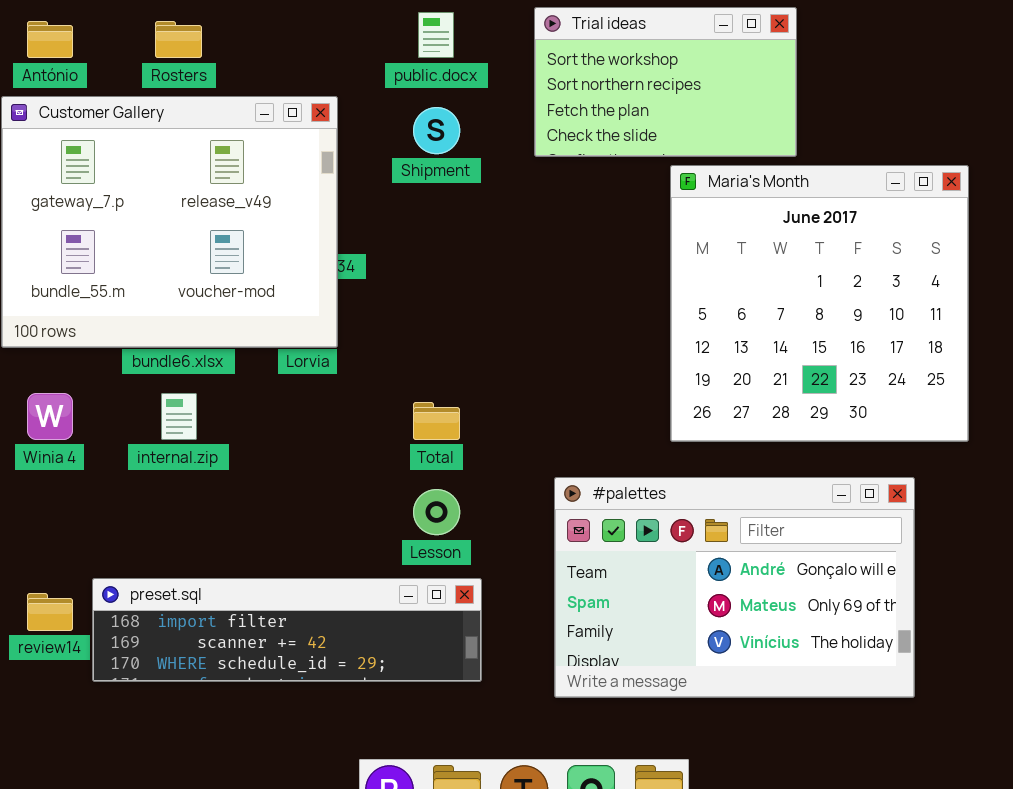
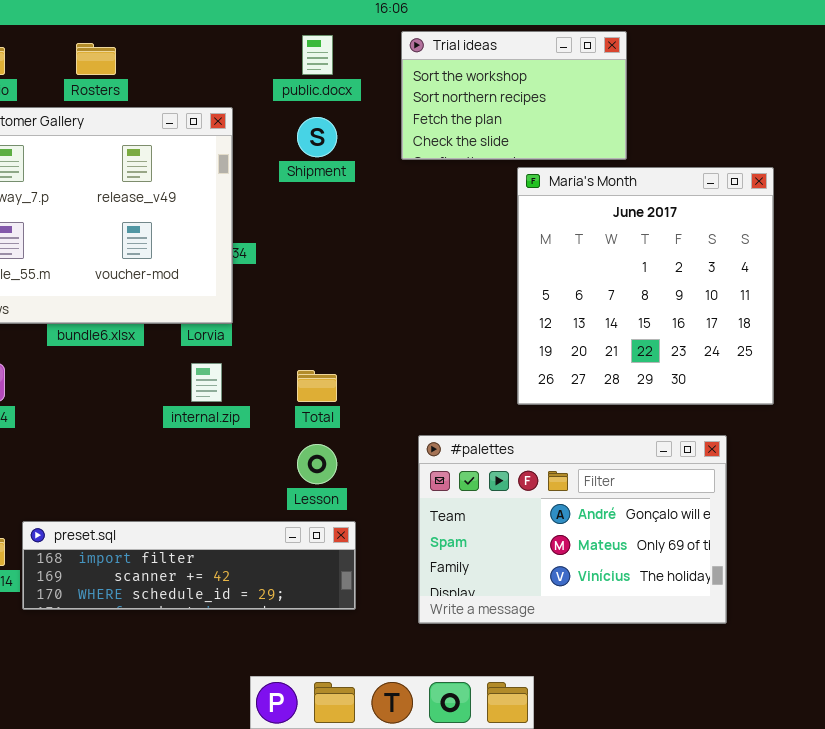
internal.zip: [161,393,197,440] -> [191,363,222,402], moved

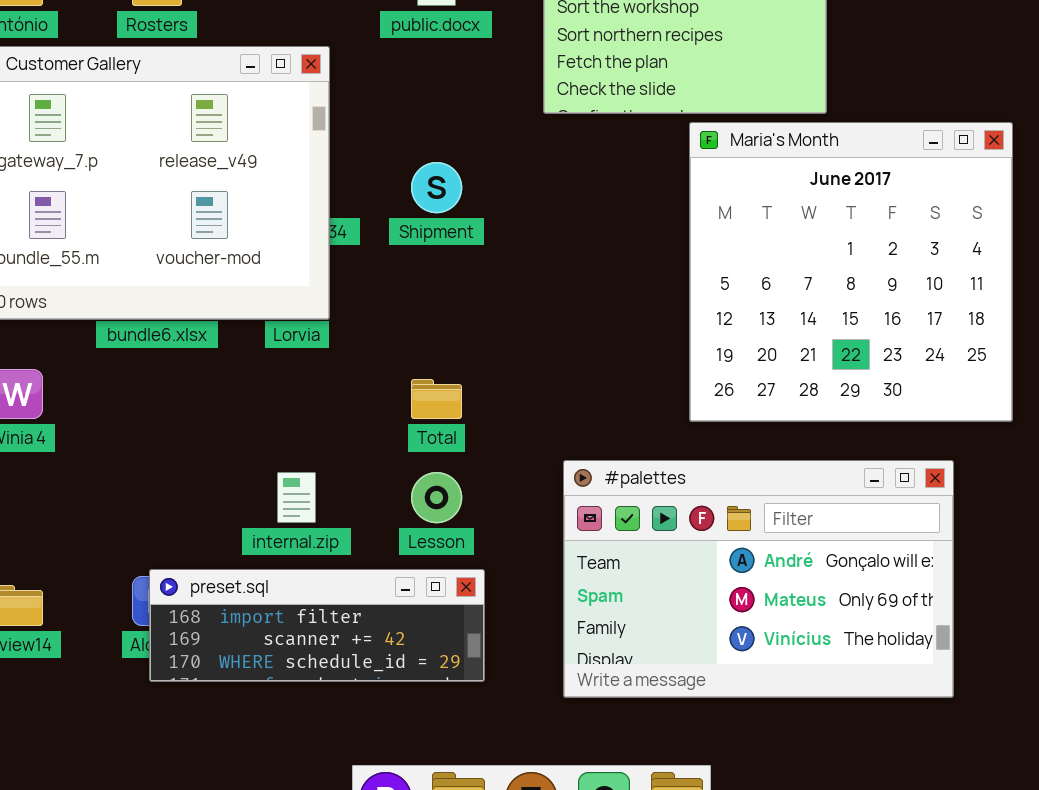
Shipment: [297,117,337,157] -> [411,162,462,213], moved
internal.zip: [191,363,222,402] -> [277,472,316,523], moved
preset.sql: [22,521,356,610] -> [149,569,485,682], resized

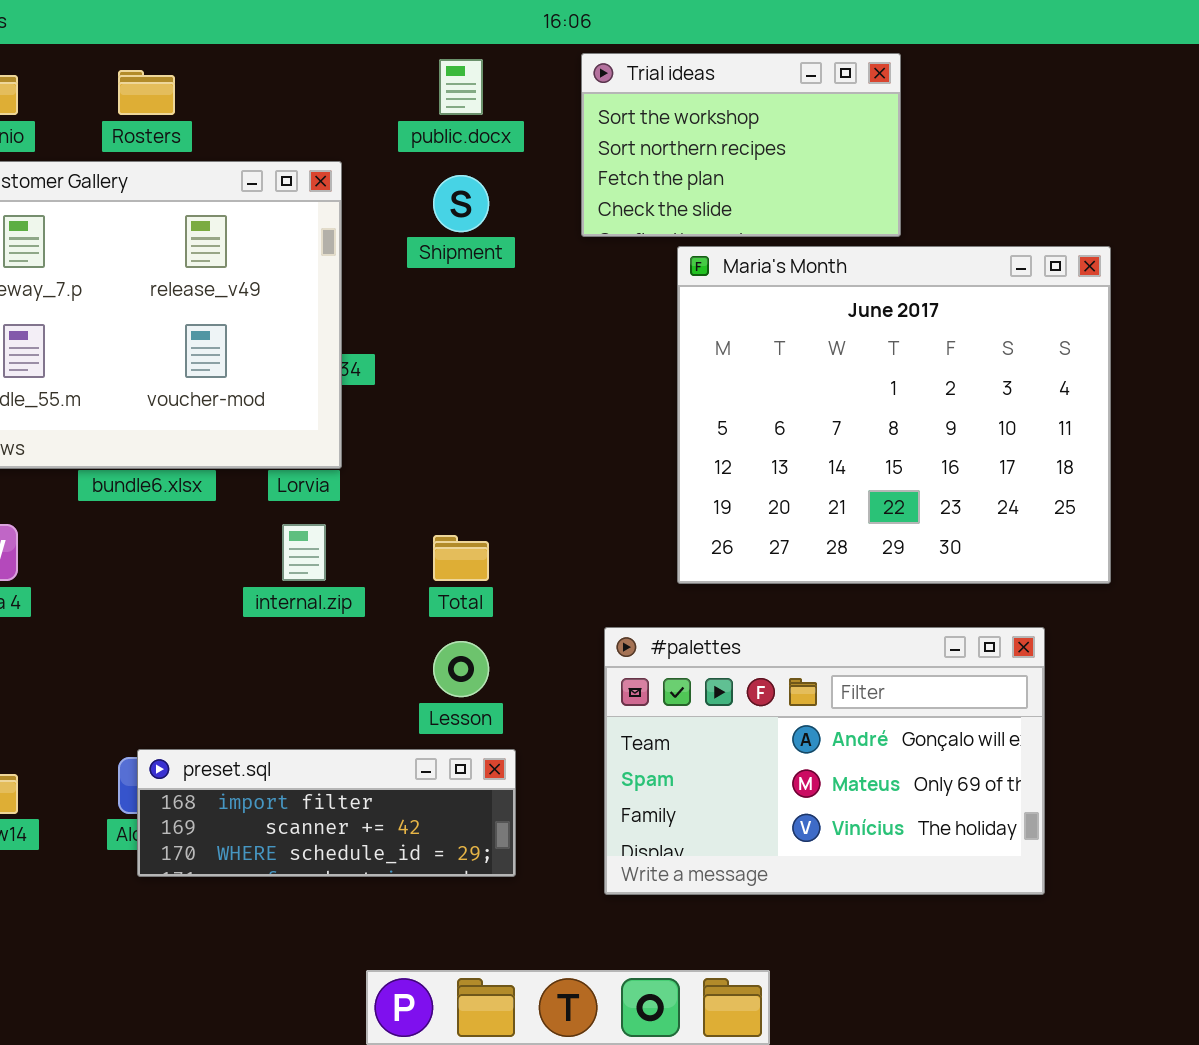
Maria's Month: [689,122,1013,422] -> [677,246,1111,584], resized
Shipment: [411,162,462,213] -> [433,175,489,232], moved
internal.zip: [277,472,316,523] -> [282,524,326,581], moved

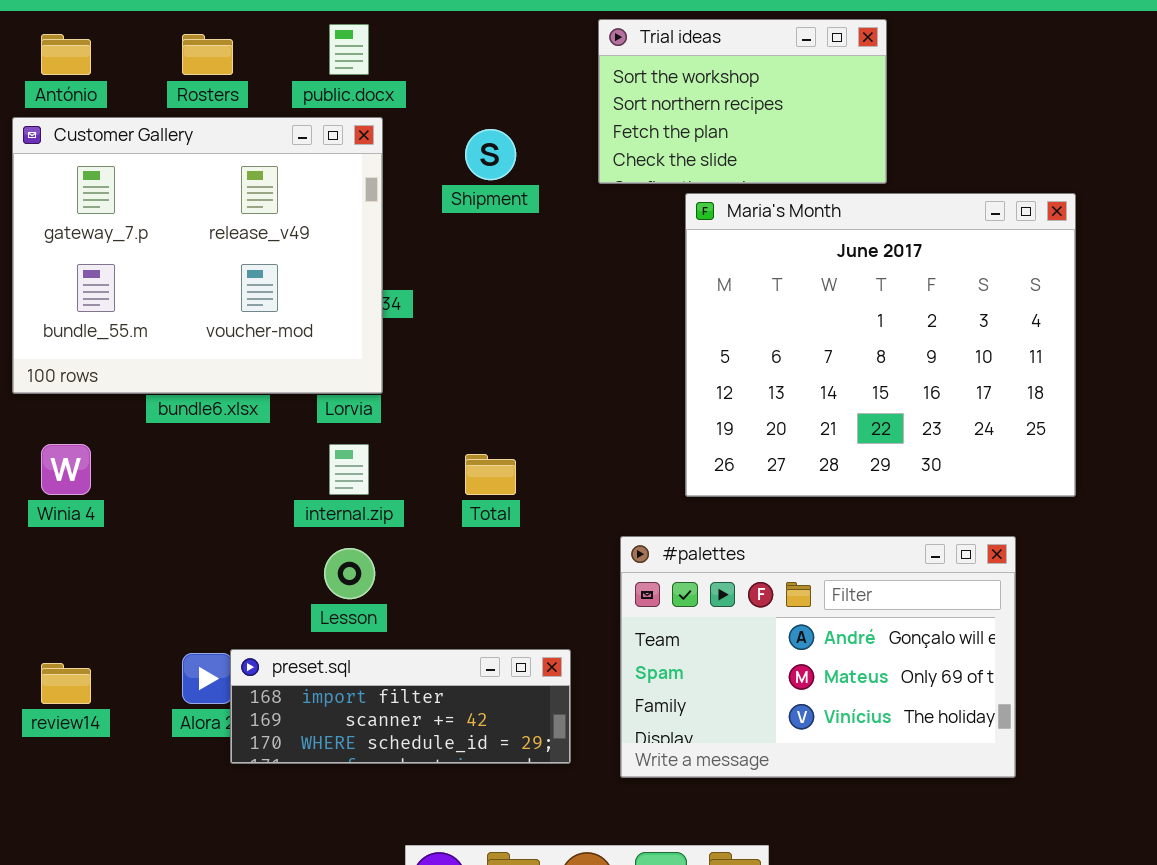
public.docx: [439,59,483,115] -> [329,24,369,75], moved
Lesson: [433,641,489,697] -> [324,548,375,599], moved
preset.sql: [137,749,516,877] -> [230,649,571,764], moved

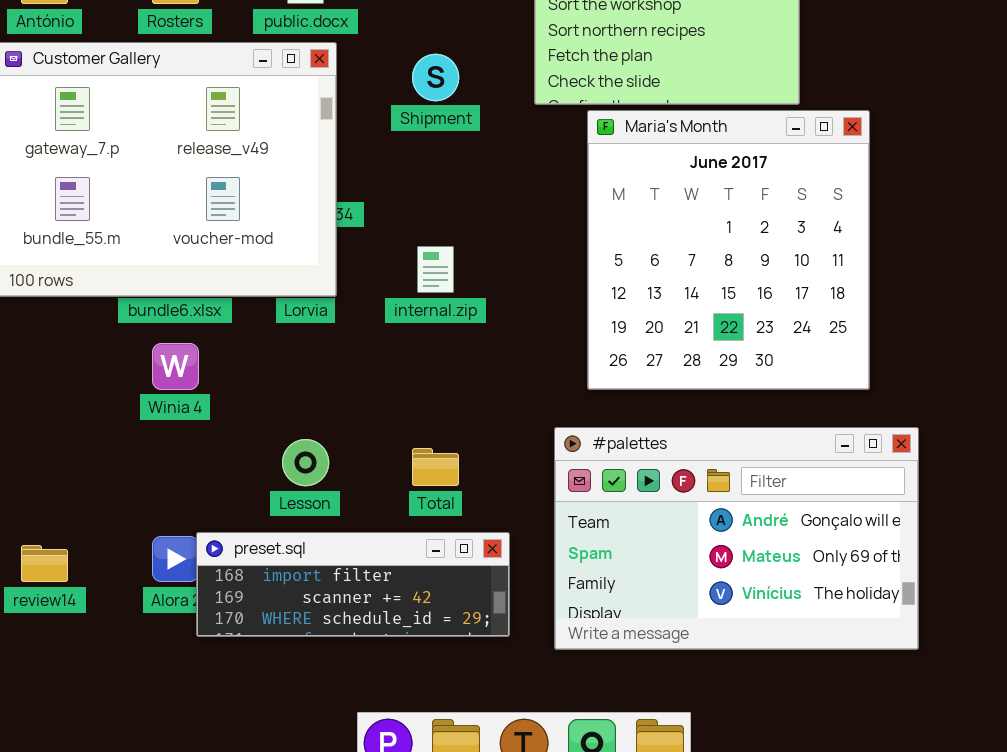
Maria's Month: [685,193,1076,497] -> [587,110,870,390], moved, resized
Winia 4: [41,444,91,495] -> [152,343,199,390], moved
internal.zip: [329,444,369,495] -> [417,246,454,293], moved
Total: [465,454,516,495] -> [412,448,459,486], moved

